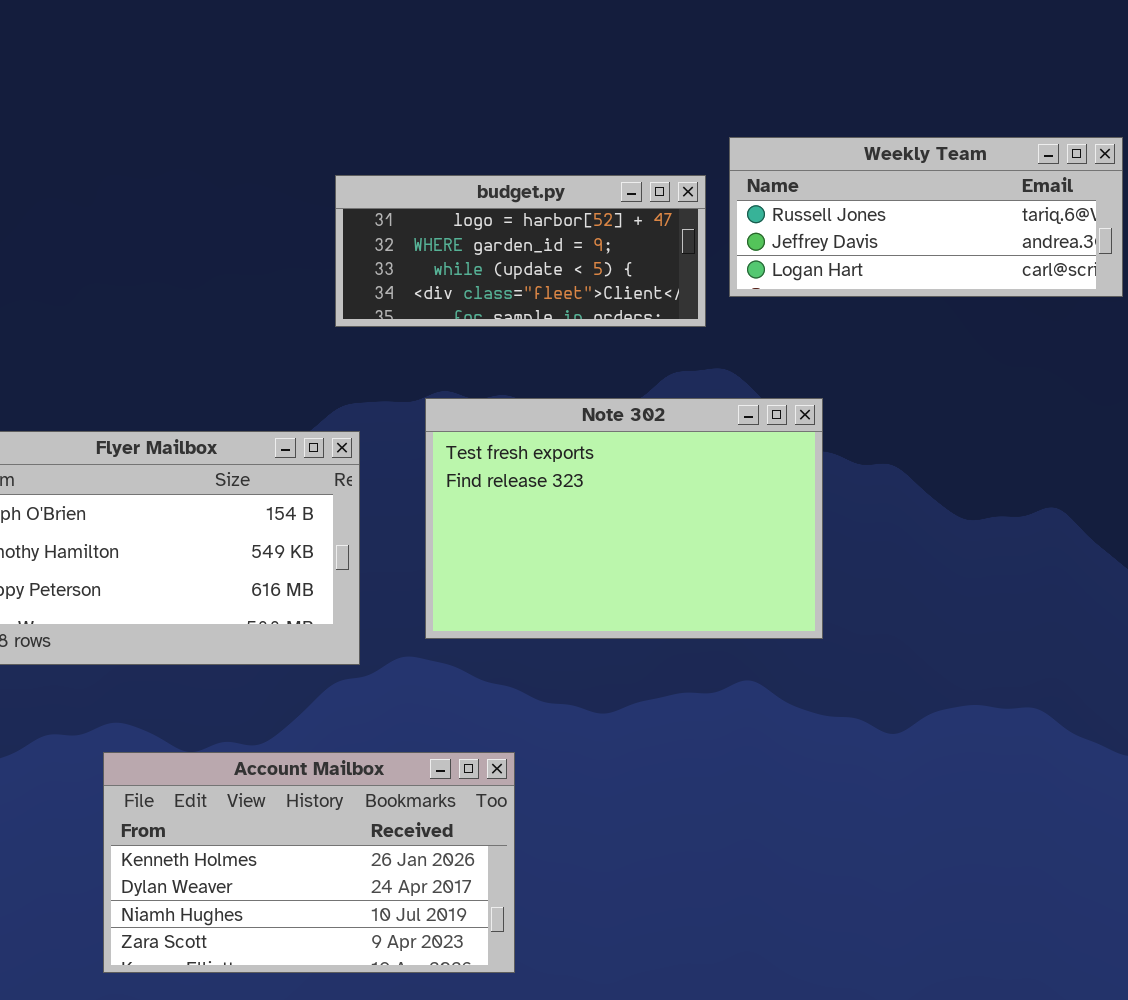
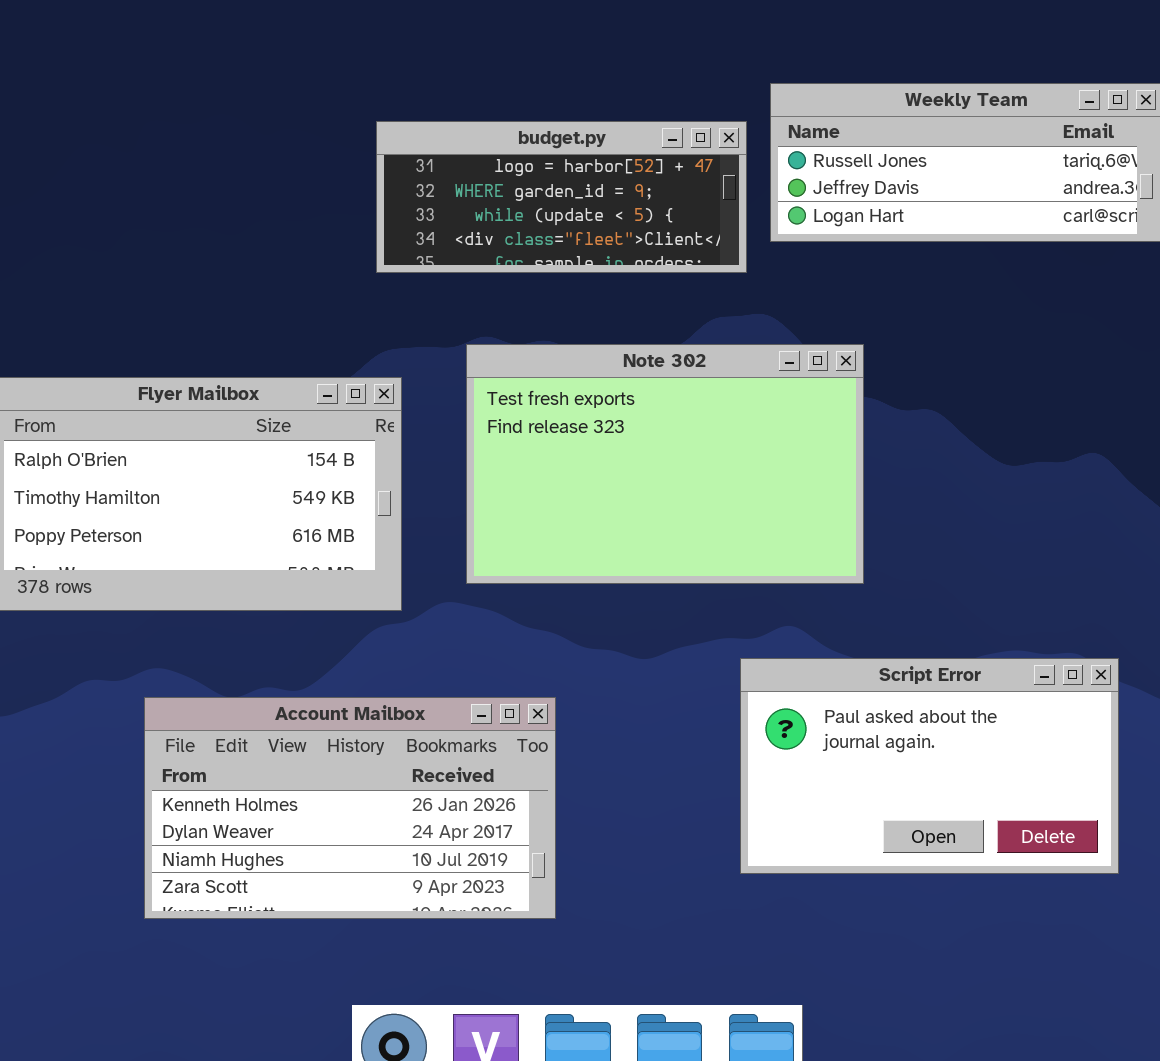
Script Error: none -> [740,658,1119,874], opened

